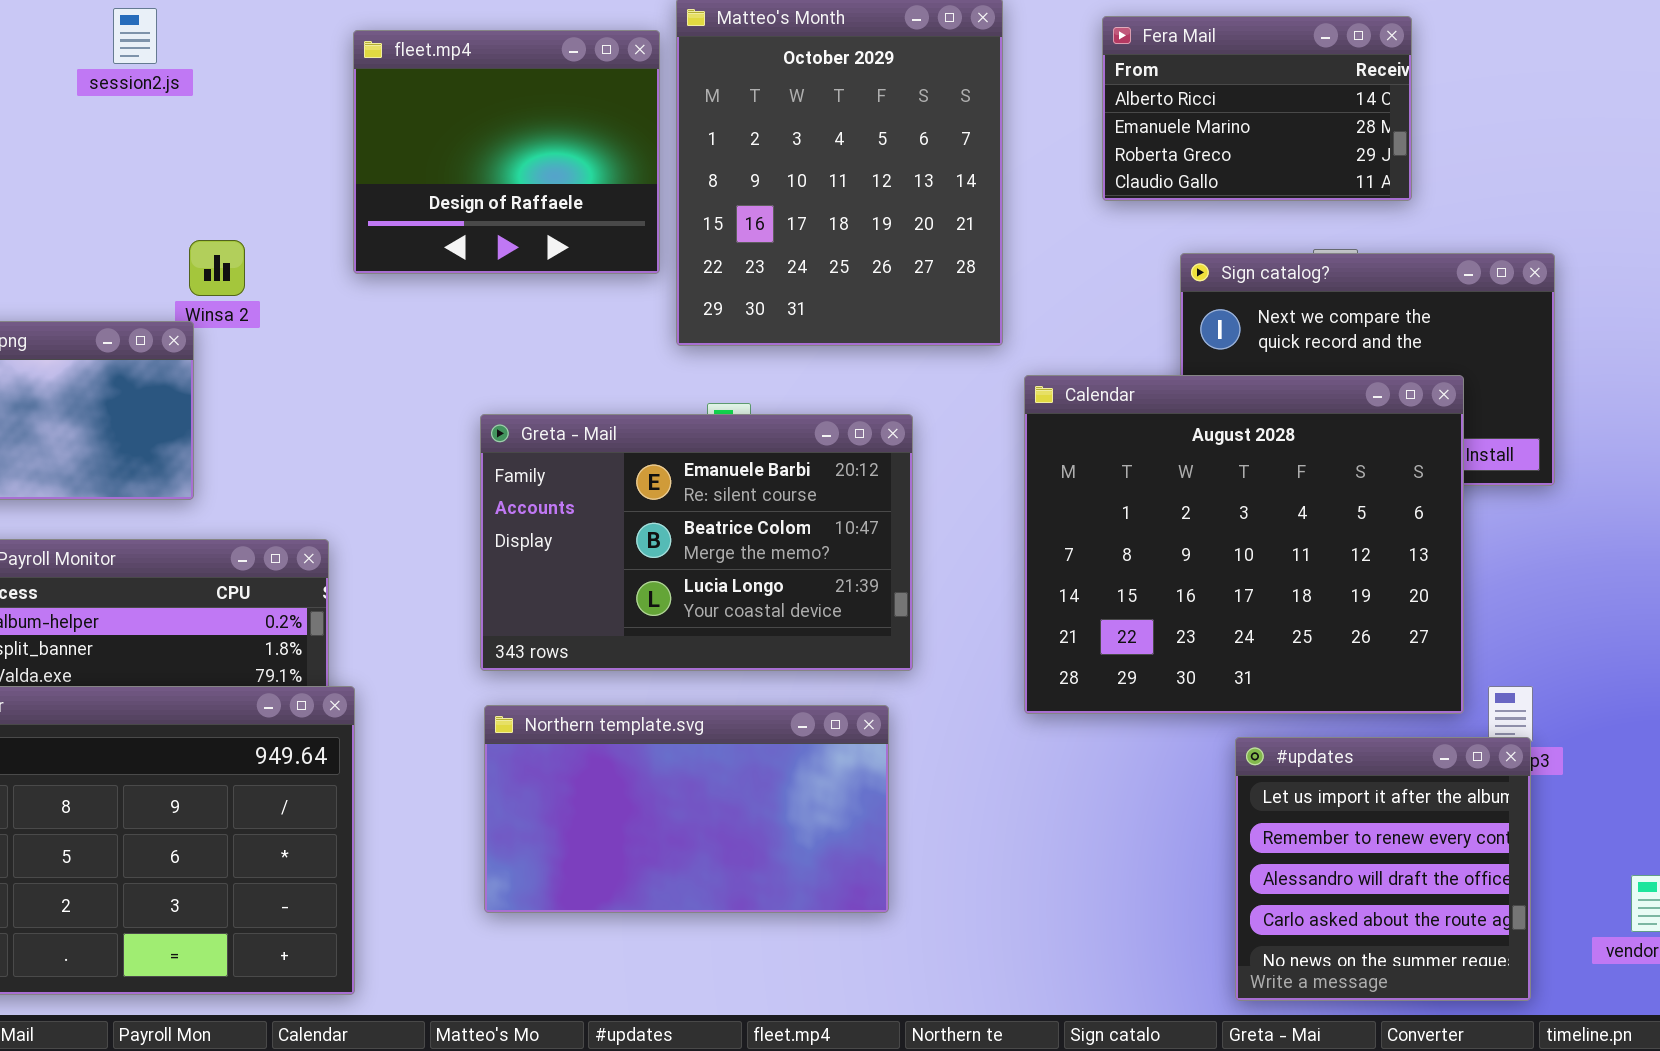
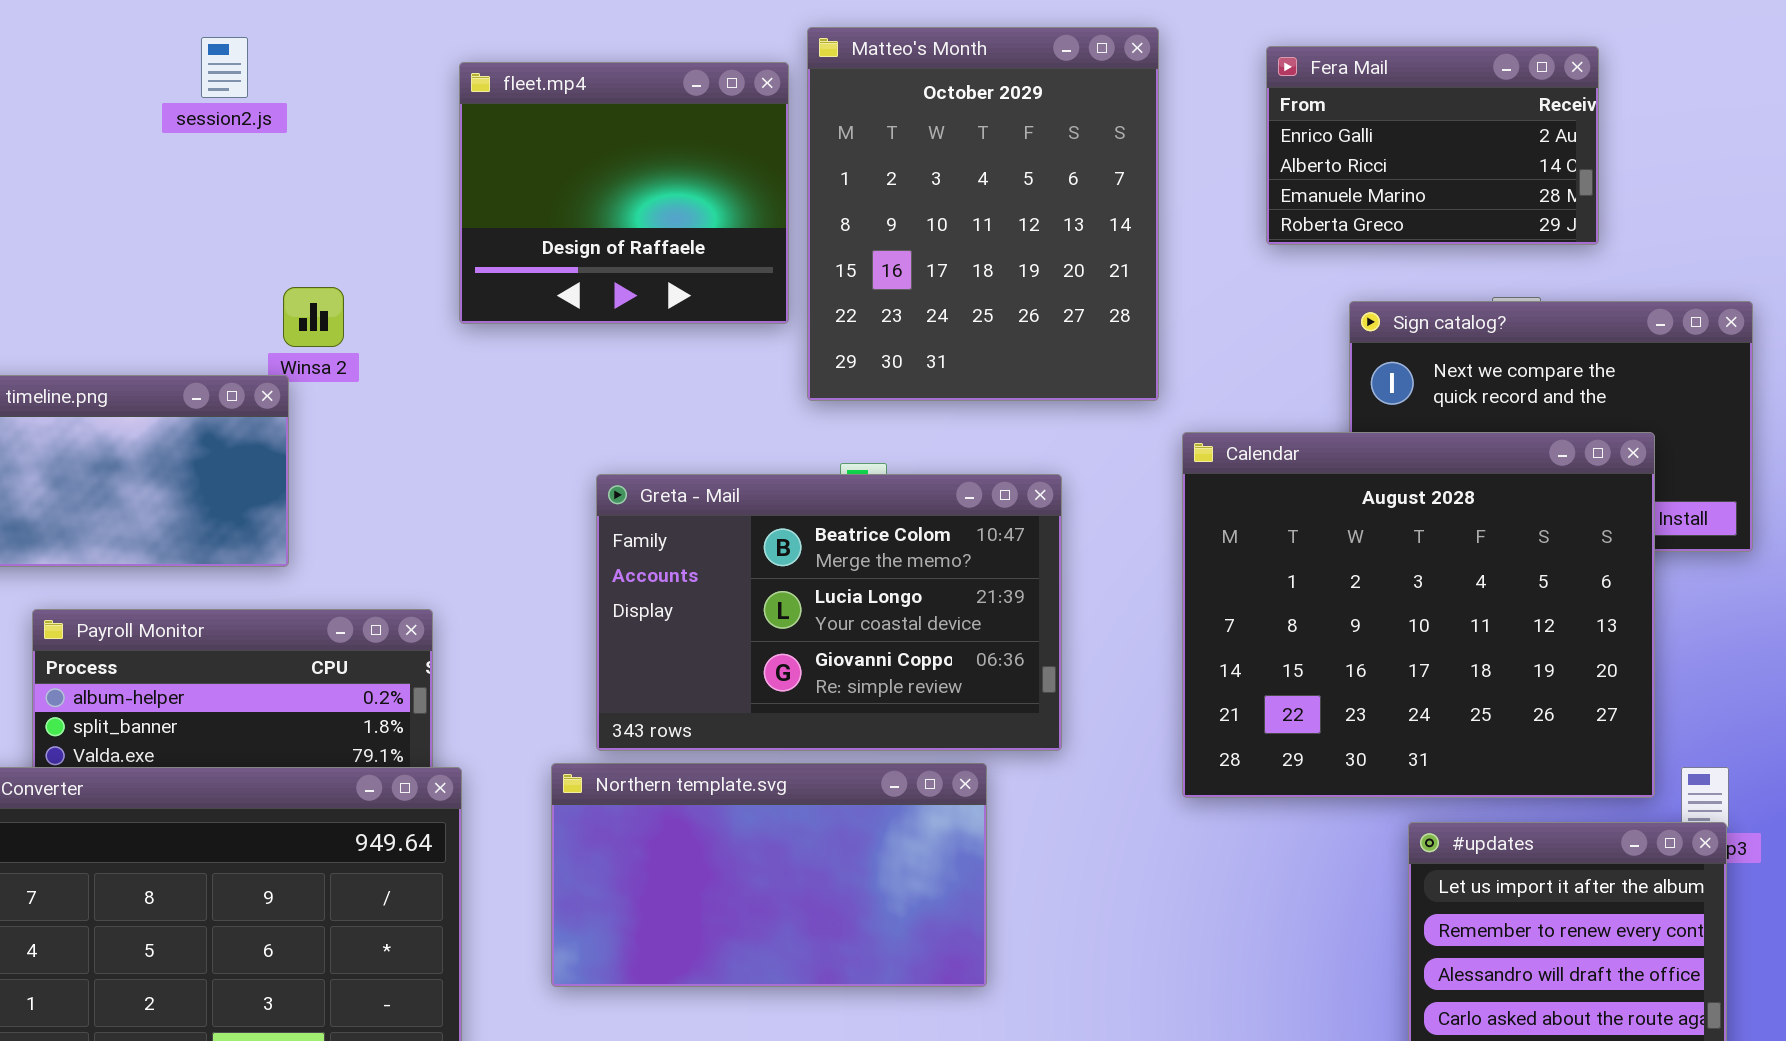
Fera Mail: [1102,16,1412,201] -> [1266,46,1599,245], scrolled up 1 row
Greta - Mail: [480,414,913,671] -> [596,474,1062,751], scrolled down 1 row
Northern template.svg: [484,705,889,913] -> [551,763,987,987], moved

